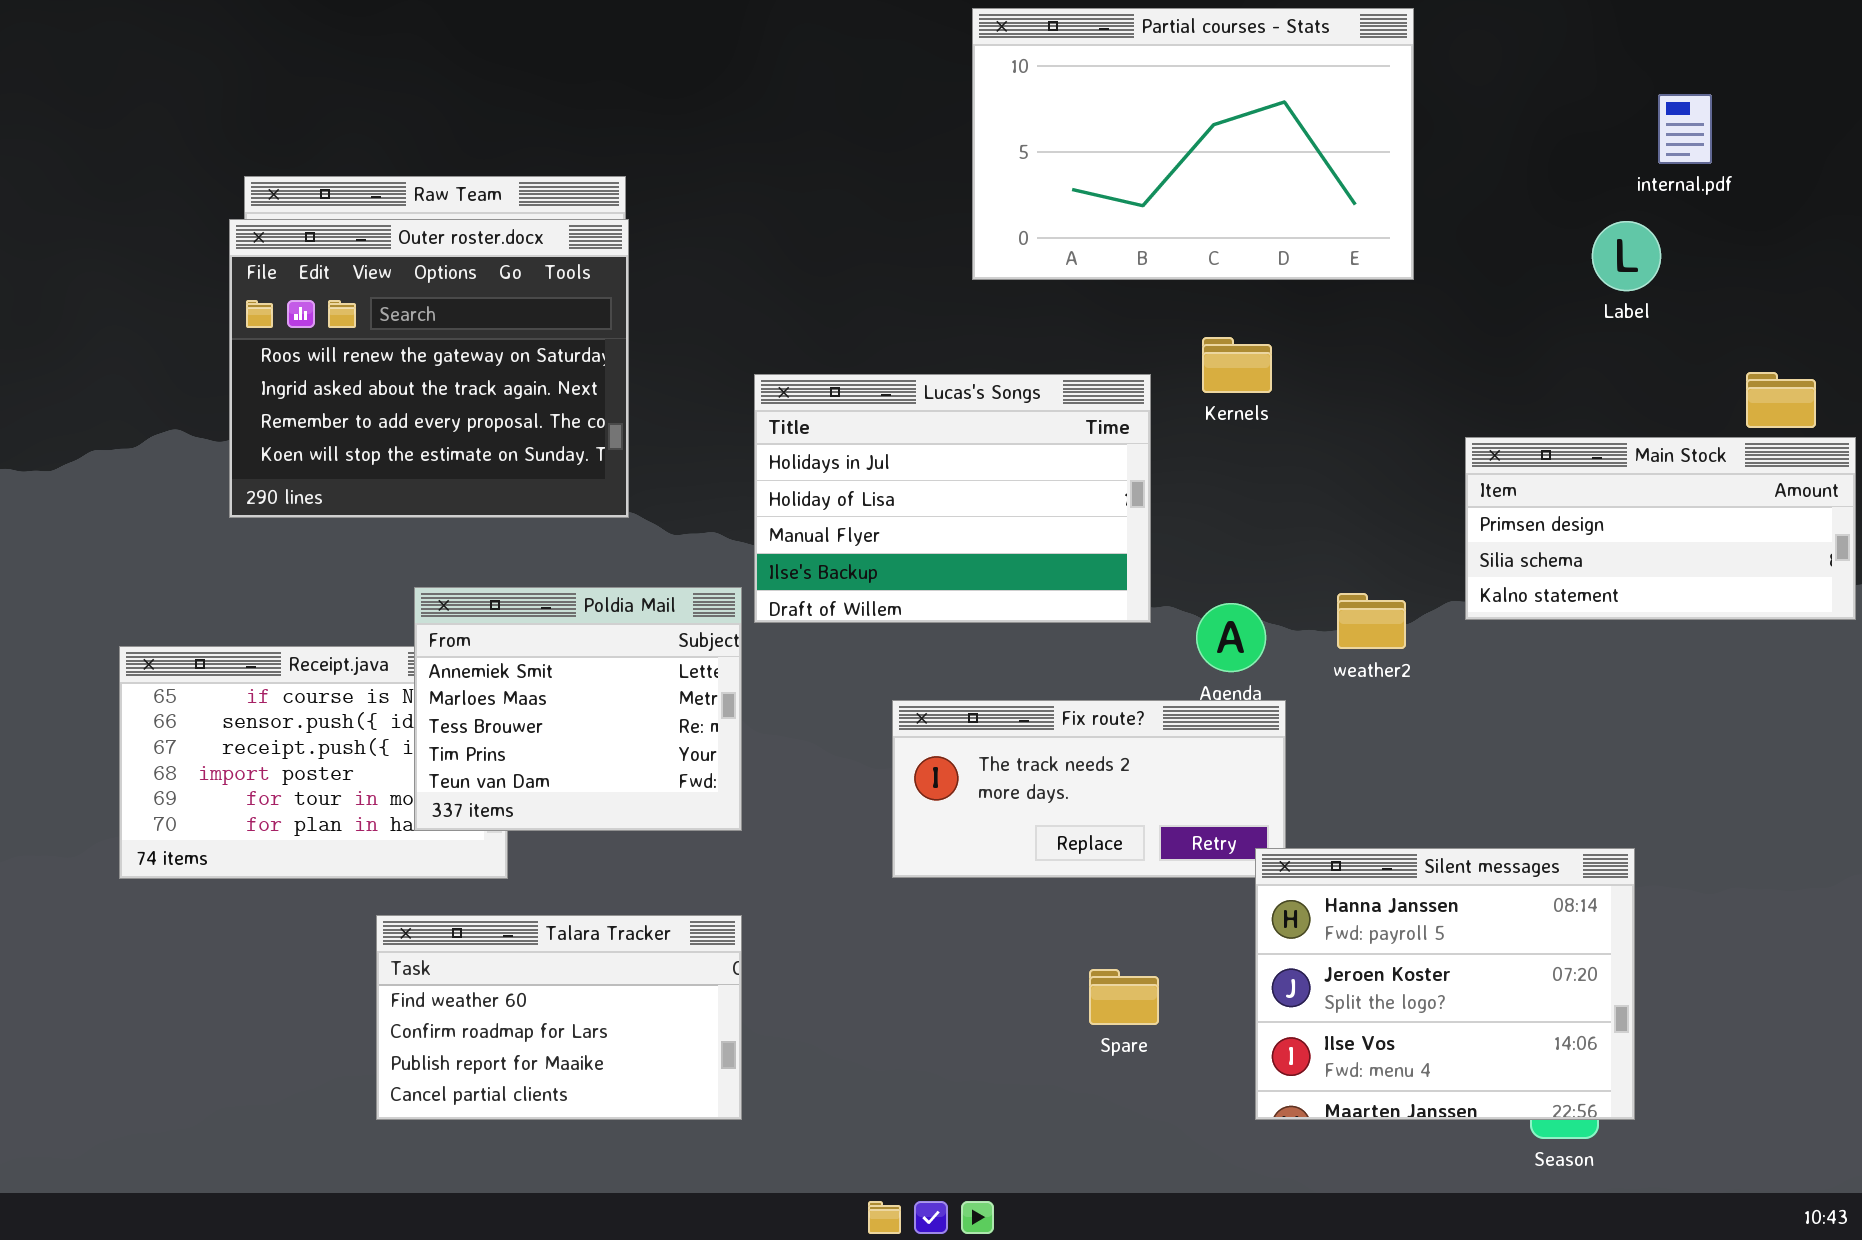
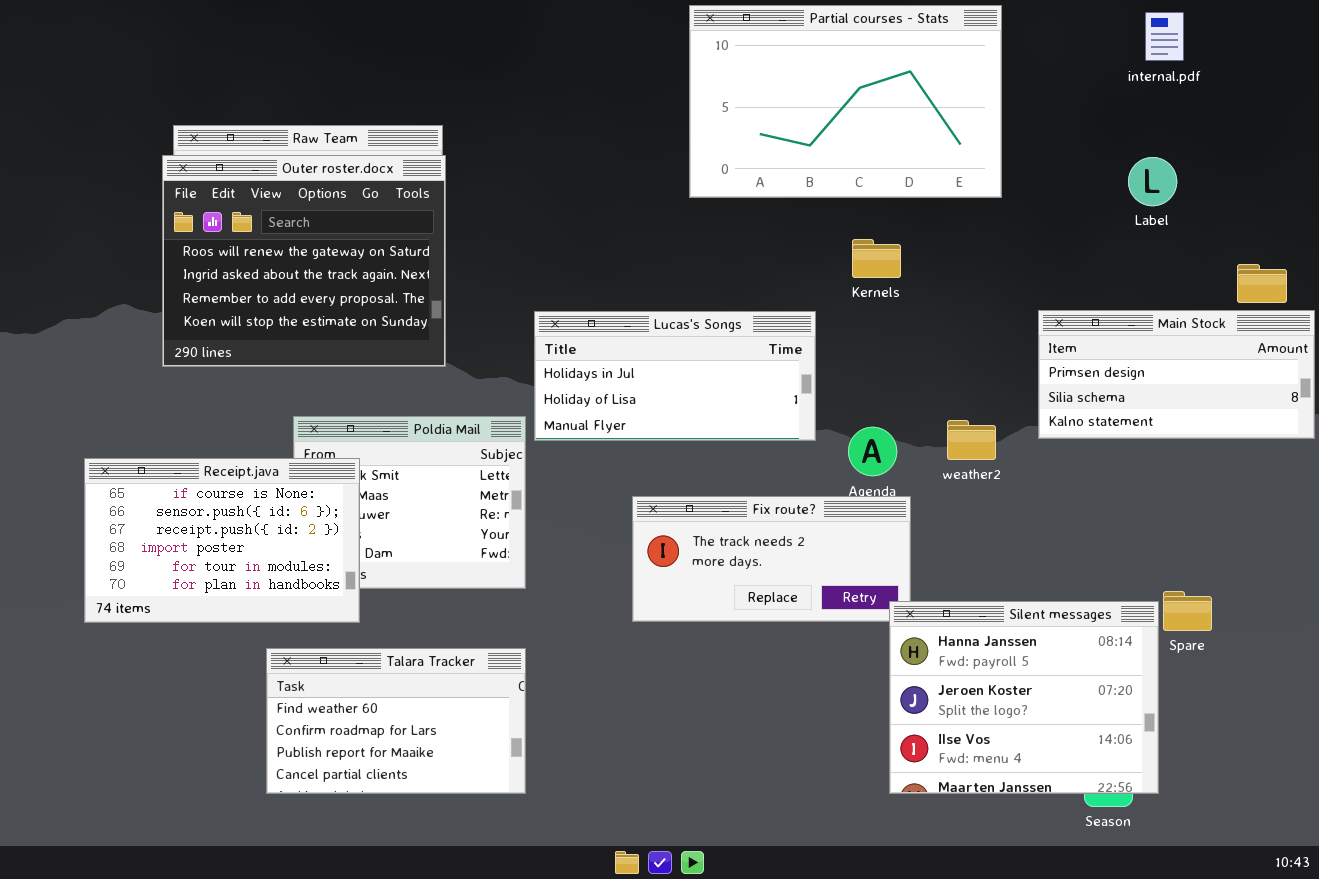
internal.pdf: [1658,94,1712,164] -> [1145,12,1184,61], moved
Lucas's Songs: [754,374,1151,623] -> [534,311,816,441], resized
Receipt.java: [119,646,508,879] -> [84,458,360,623], raised
Spare: [1089,969,1159,1025] -> [1163,591,1212,631], moved

